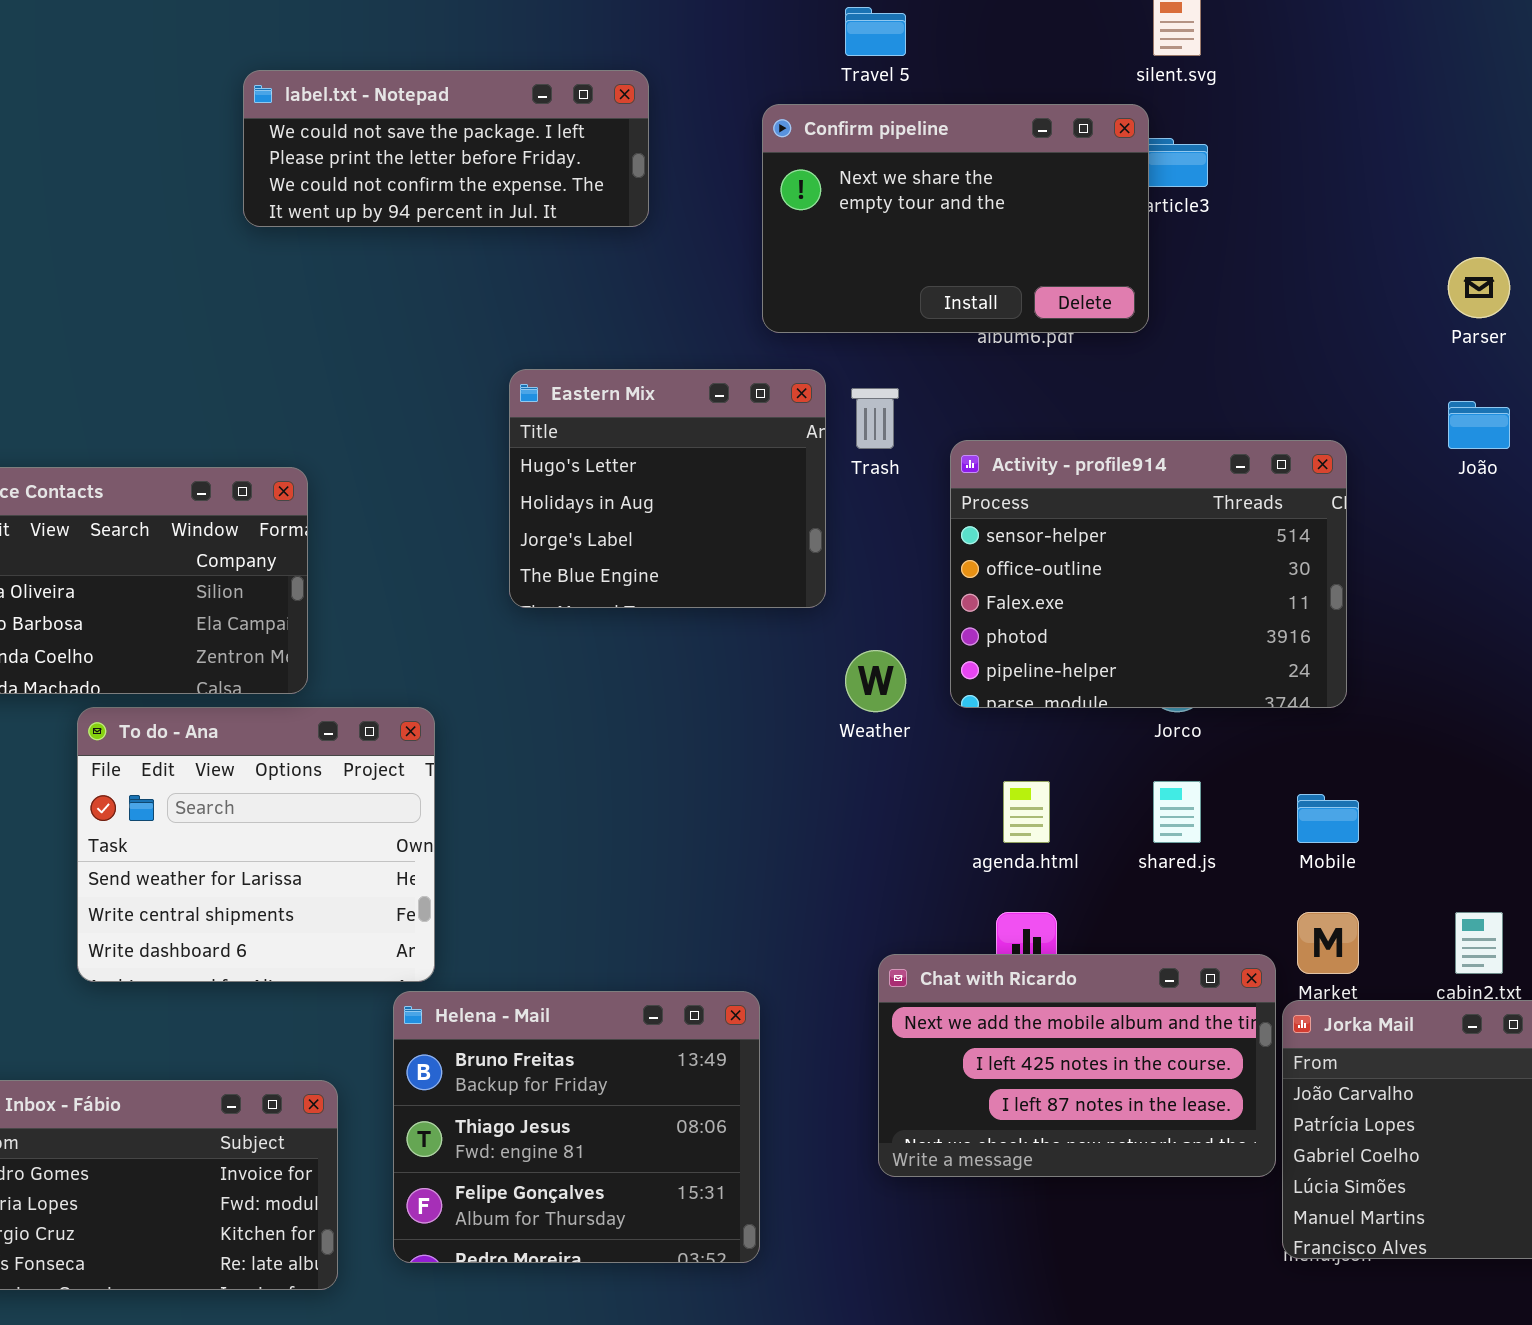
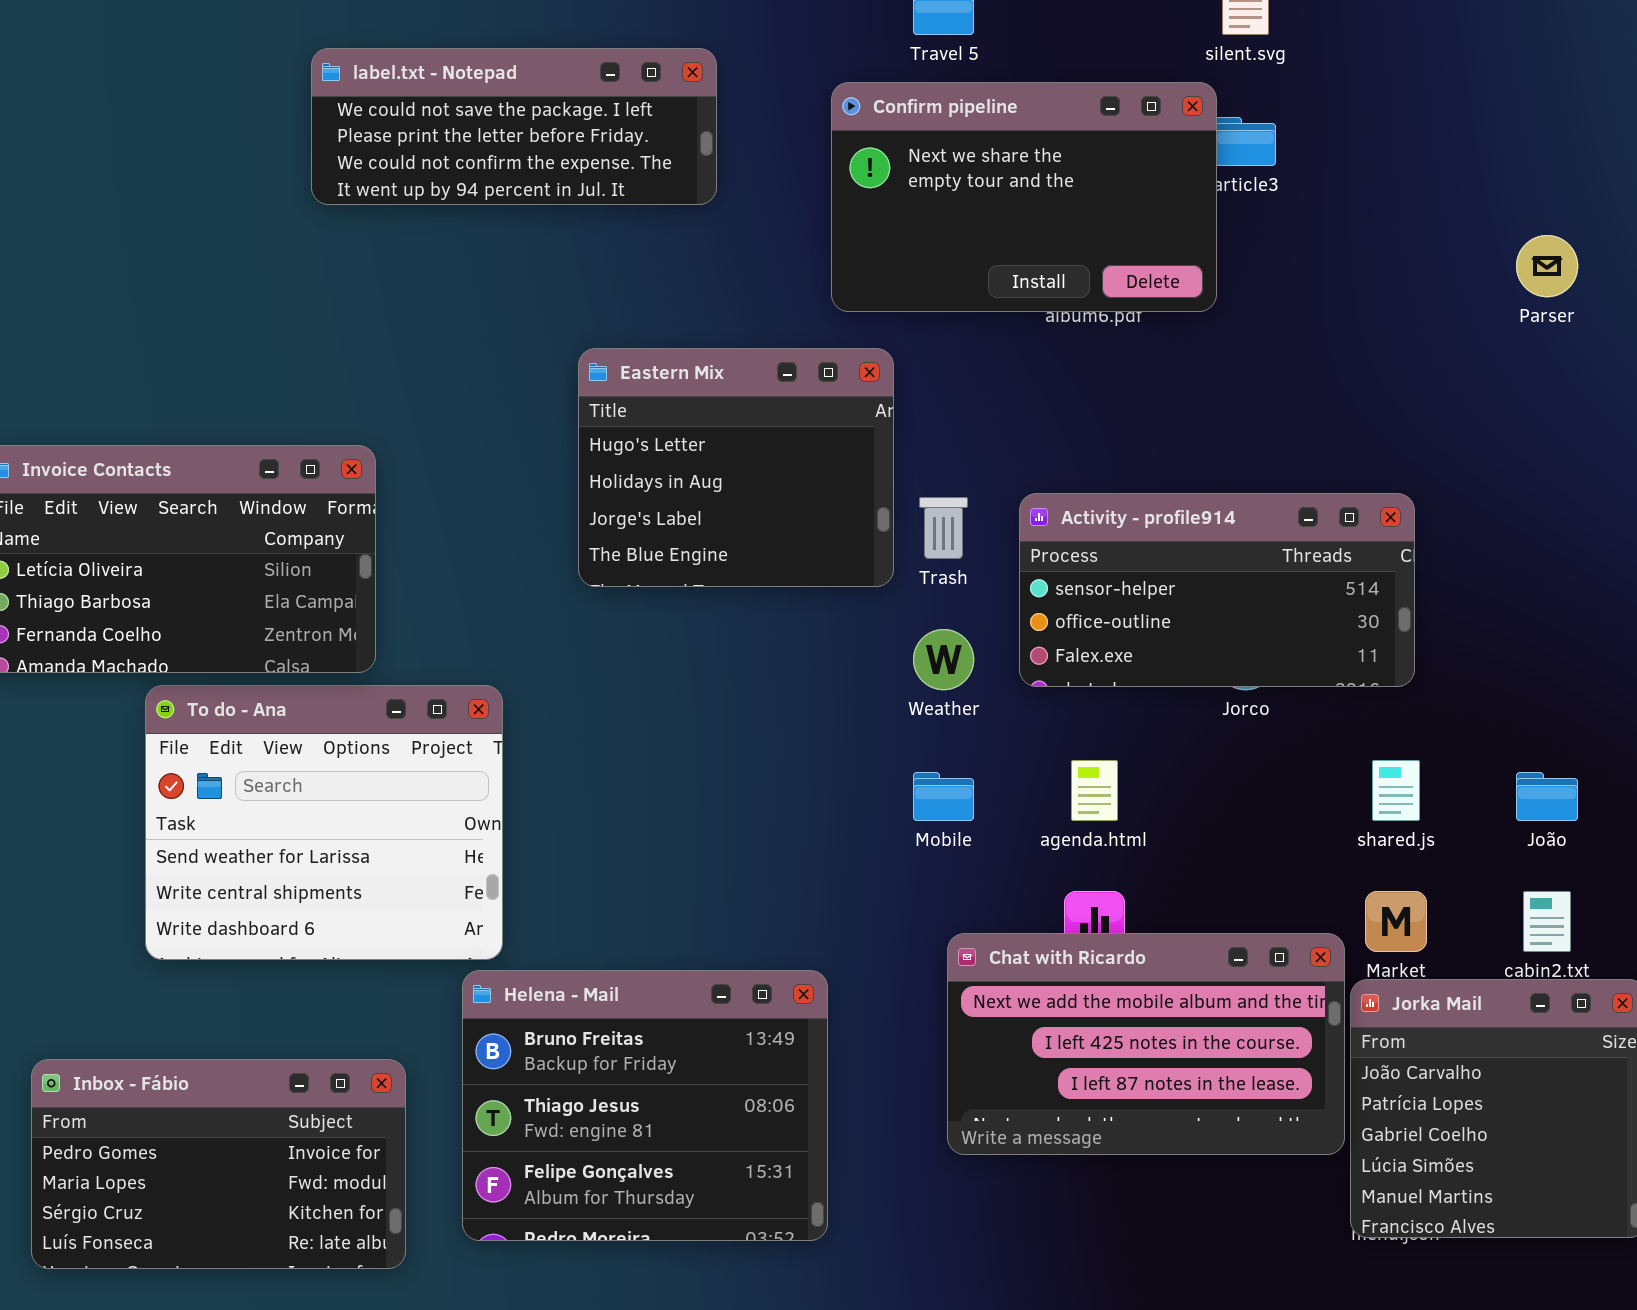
Trash: [851,388,899,449] -> [919,497,968,559], moved
João: [1448,401,1510,449] -> [1516,772,1578,821], moved
Activity - profile914: [950,440,1347,708] -> [1019,493,1415,687], resized
shared.js: [1153,781,1201,843] -> [1372,760,1420,821], moved
Mobile: [1297,794,1359,843] -> [913,772,974,821], moved

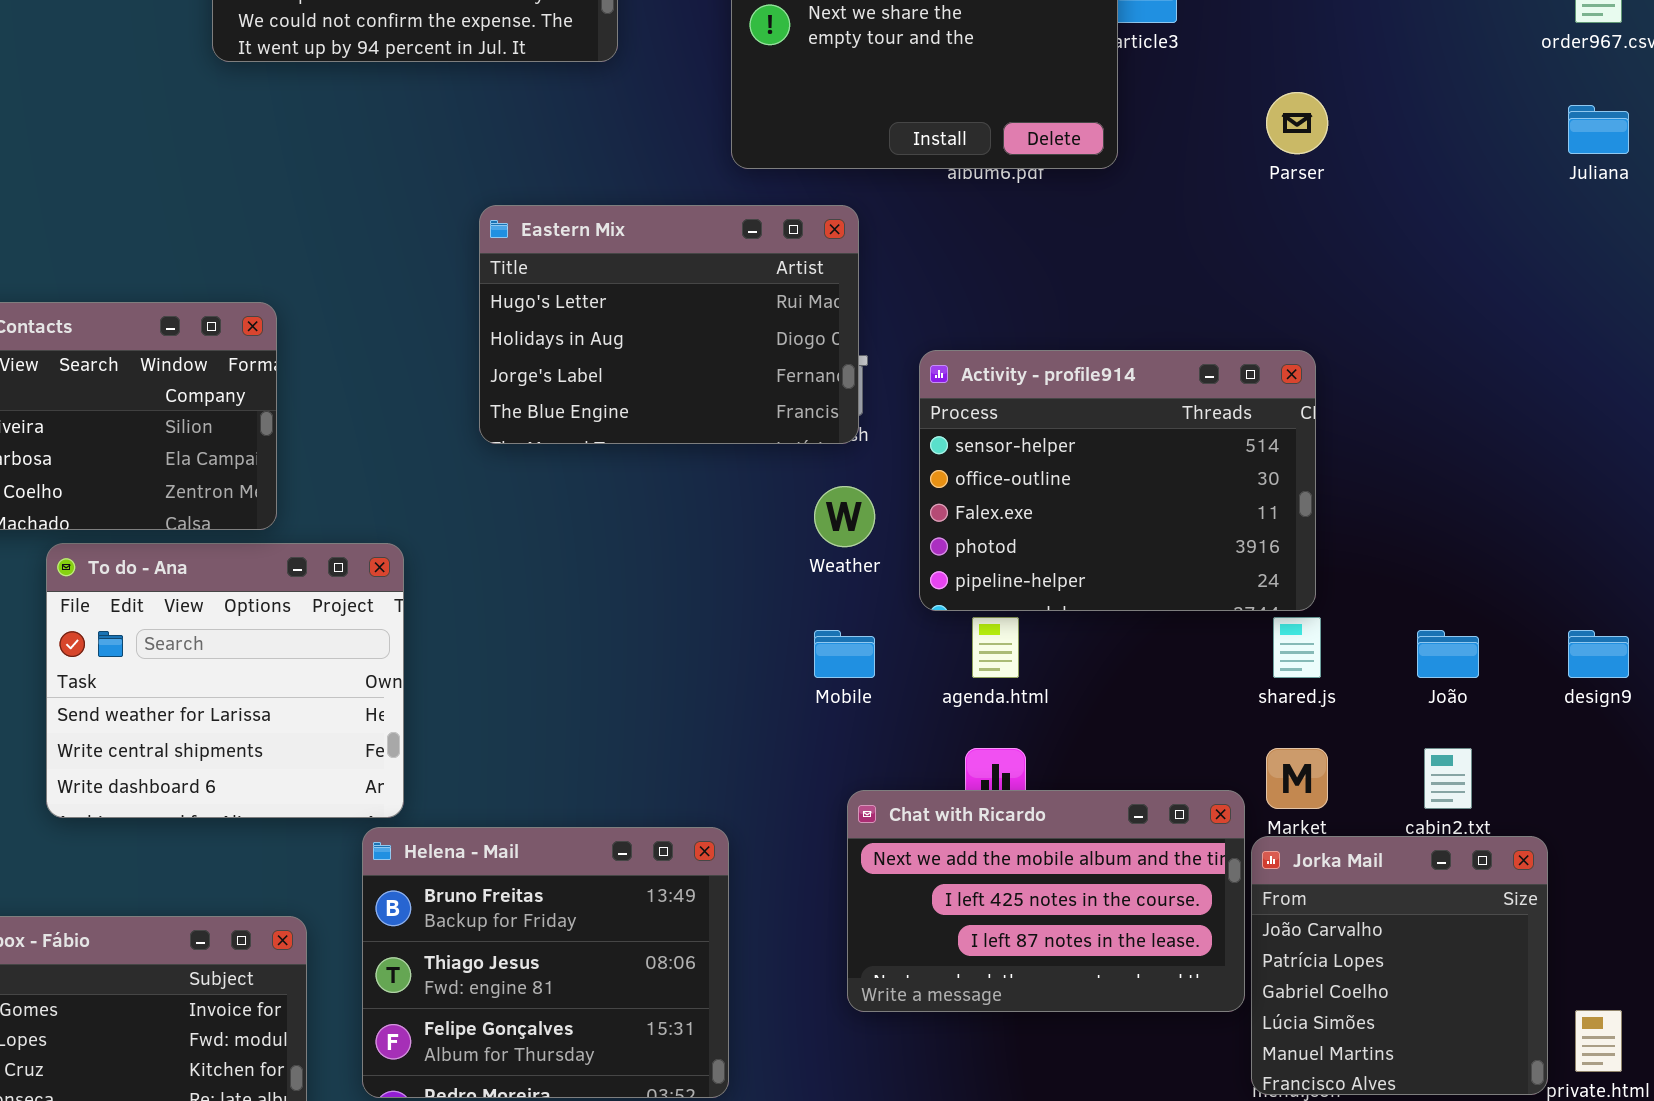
Parser: [1516,235,1578,297] -> [1266,92,1328,154], moved
Eastern Mix: [578,348,894,587] -> [479,205,859,444], resized
Activity - profile914: [1019,493,1415,687] -> [919,350,1316,611], resized

